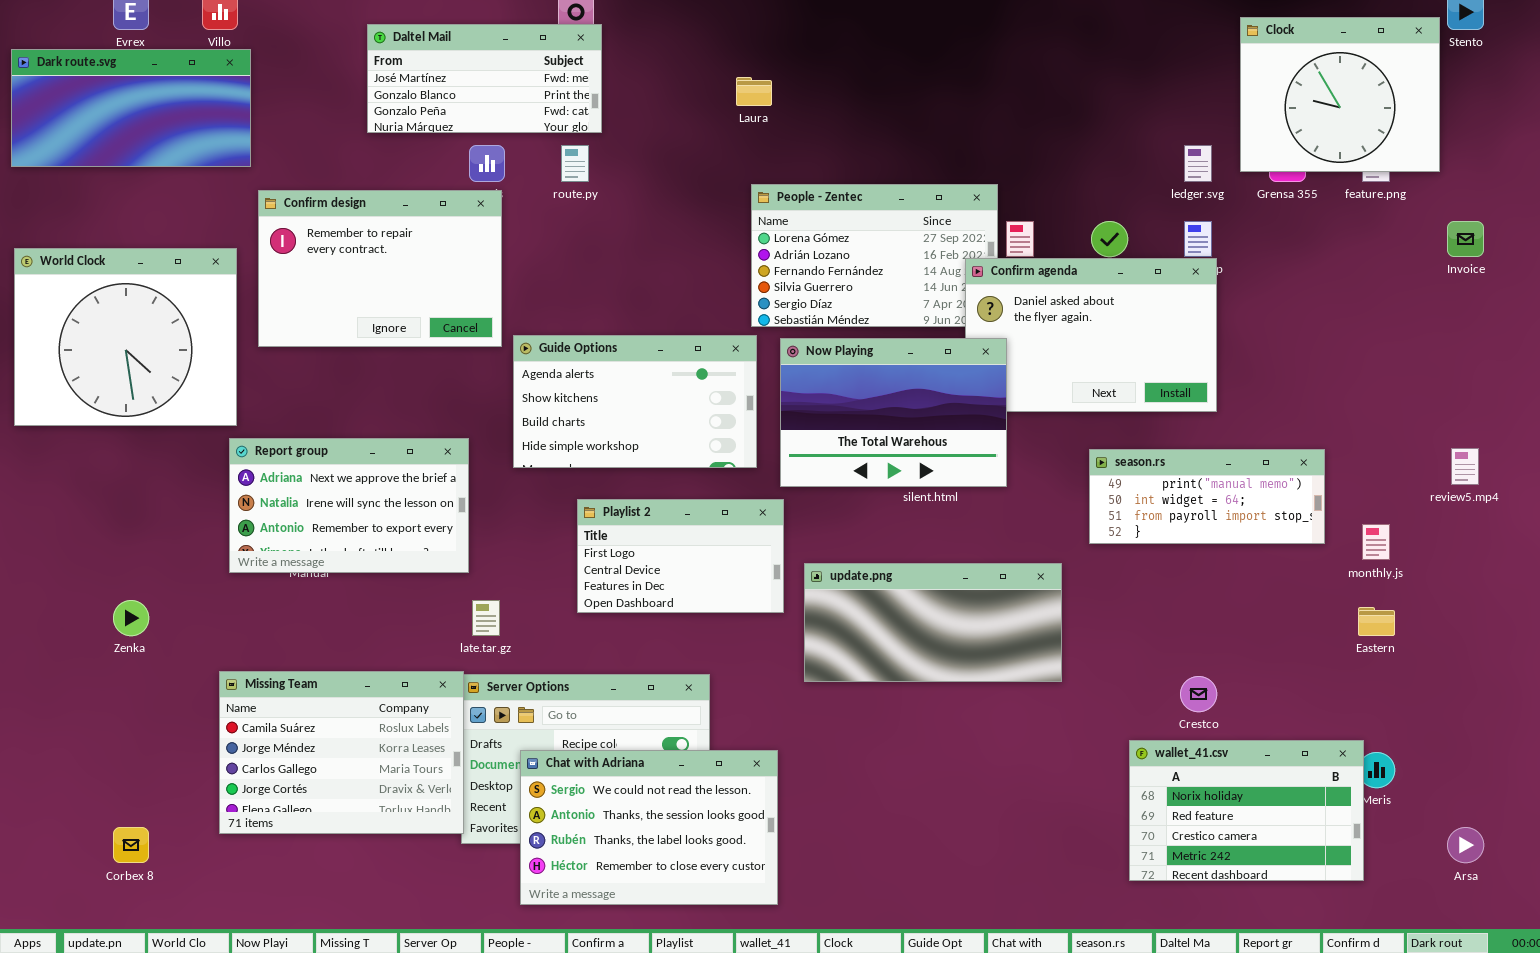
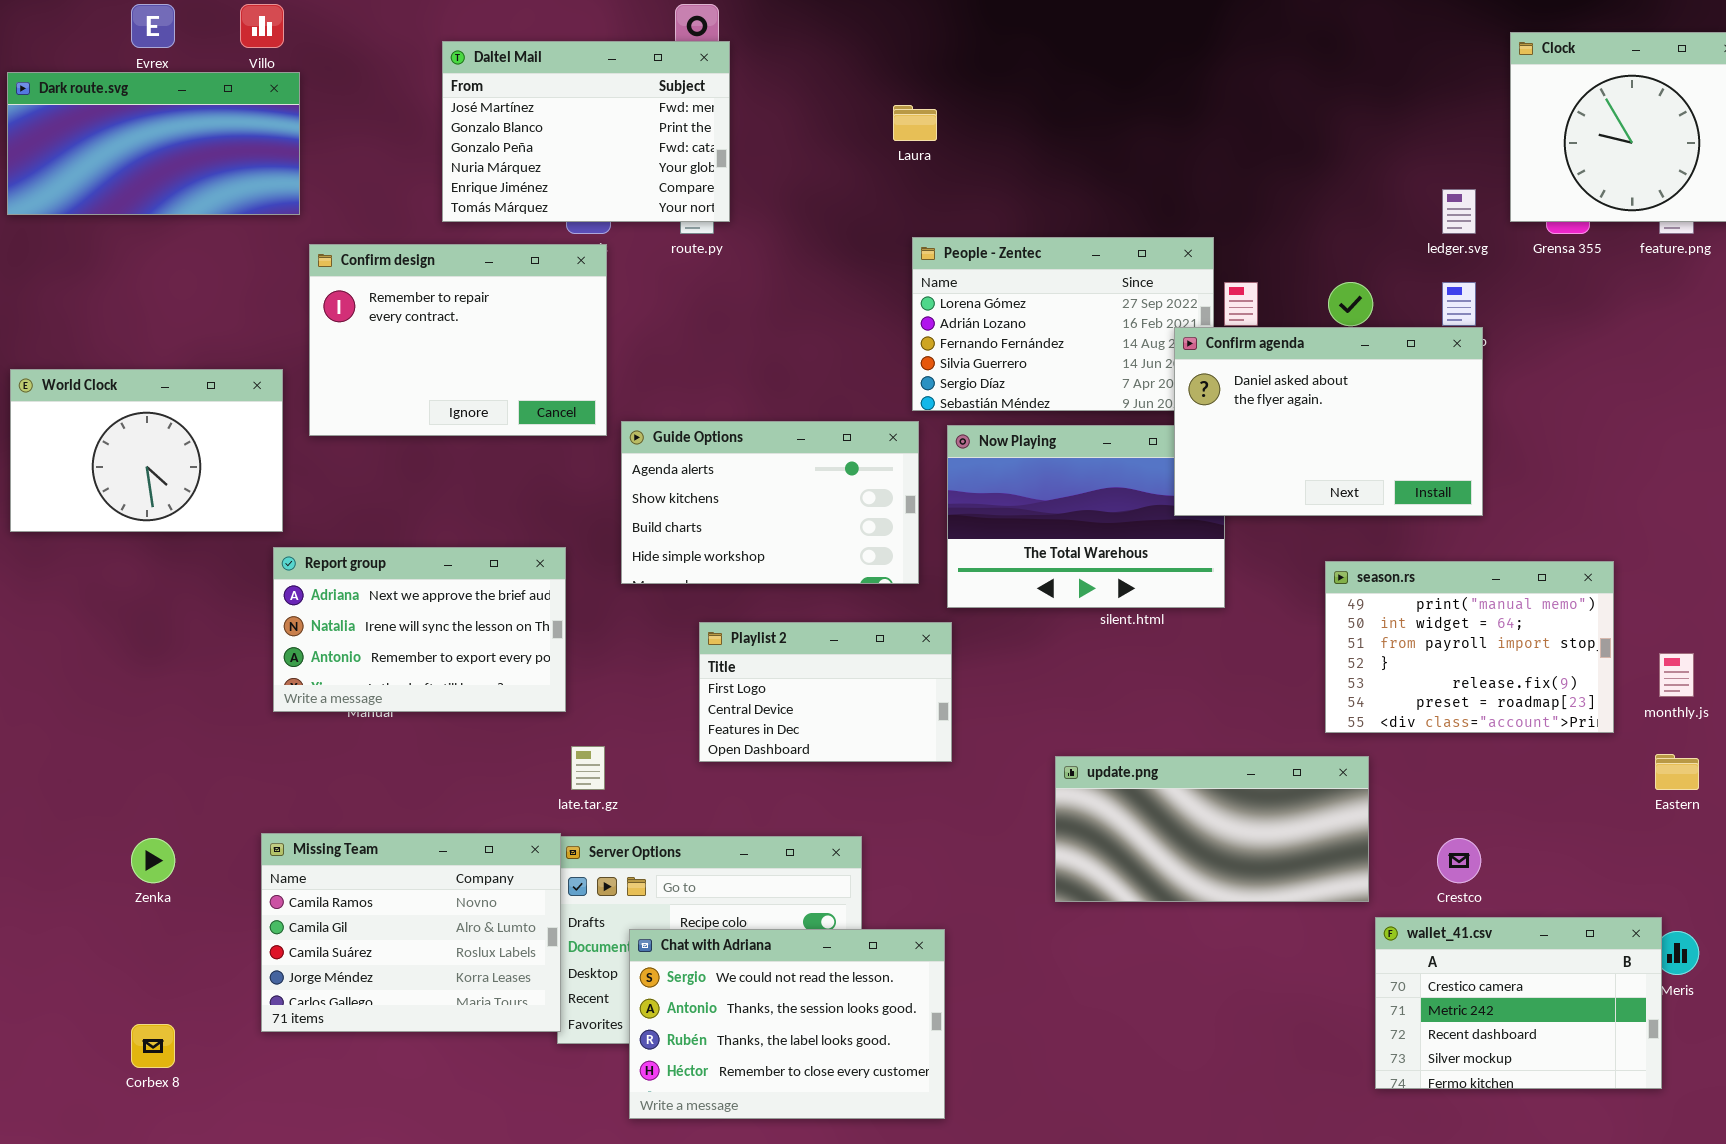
Daltel Mail: [367,24,602,133] -> [442,41,730,222], resized
World Clock: [14,248,237,426] -> [10,369,283,532], resized
Confirm agenda: [965,258,1217,412] -> [1174,327,1483,516], raised
season.rs: [1089,449,1325,544] -> [1325,561,1614,733], resized
update.png: [804,563,1062,682] -> [1055,756,1369,902], moved
Zenka: [113,600,149,636] -> [131,838,175,883], moved
Missing Team: [219,671,464,834] -> [261,833,561,1032], scrolled up 2 rows
wallet_41.csv: [1129,740,1364,881] -> [1375,917,1662,1089], scrolled down 2 rows

